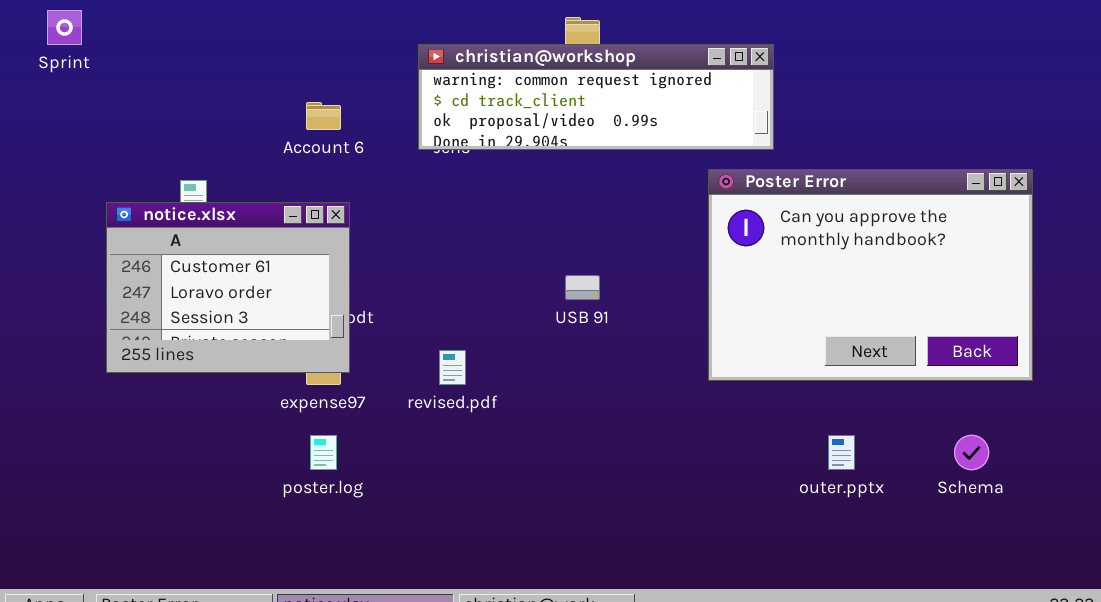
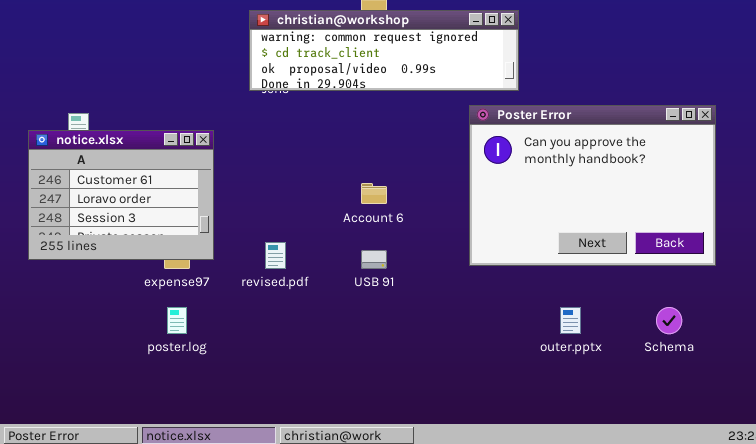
Account 6: [306,102,341,130] -> [361,183,387,204], moved
notice.xlsx: [106,202,350,373] -> [28,130,214,260], moved
USB 91: [565,275,600,300] -> [361,250,387,269], moved

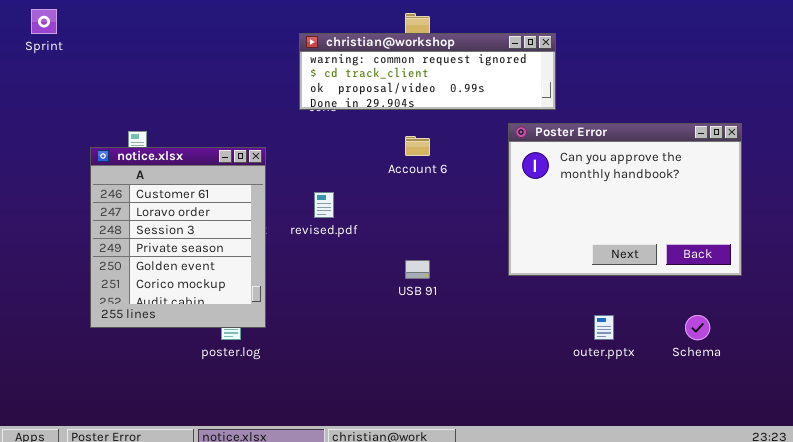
notice.xlsx: [28,130,214,260] -> [90,147,266,328], resized
Account 6: [361,183,387,204] -> [405,136,430,156], moved
revised.pdf: [265,242,286,269] -> [314,192,334,218], moved

